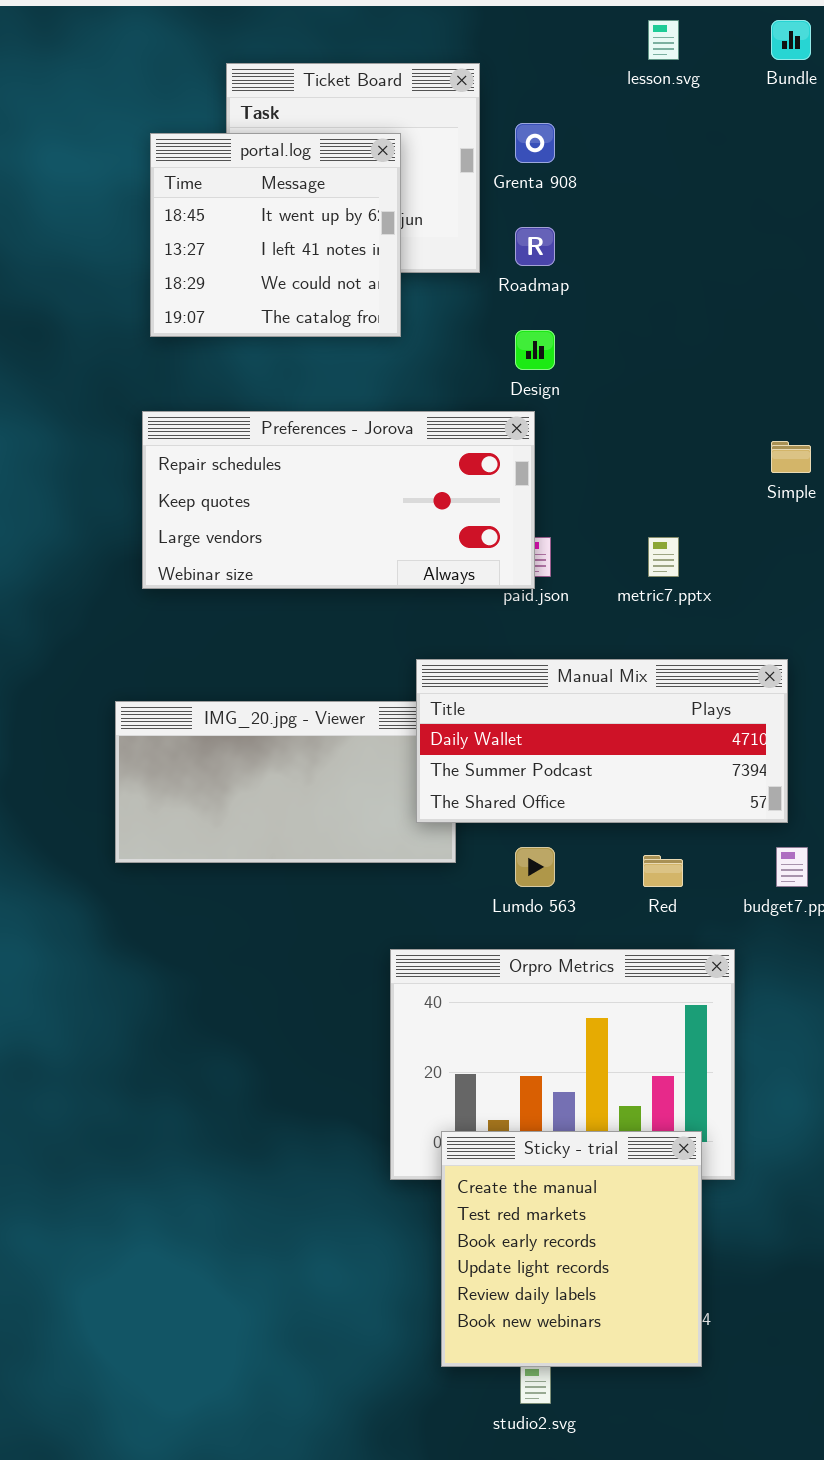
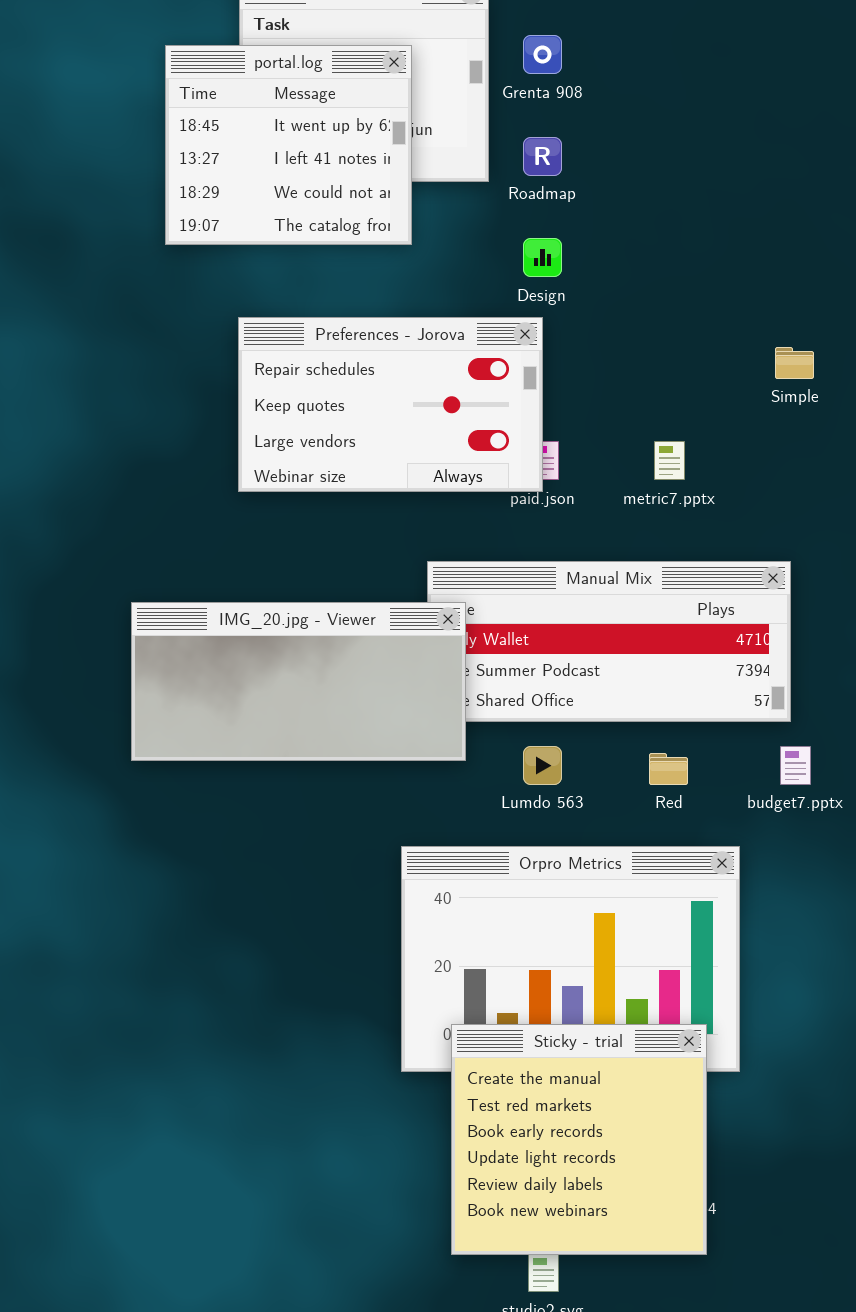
Preferences - Jorova: [142,411,535,589] -> [238,317,543,492], resized
IMG_20.jpg - Viewer: [115,701,456,863] -> [131,602,466,761], raised

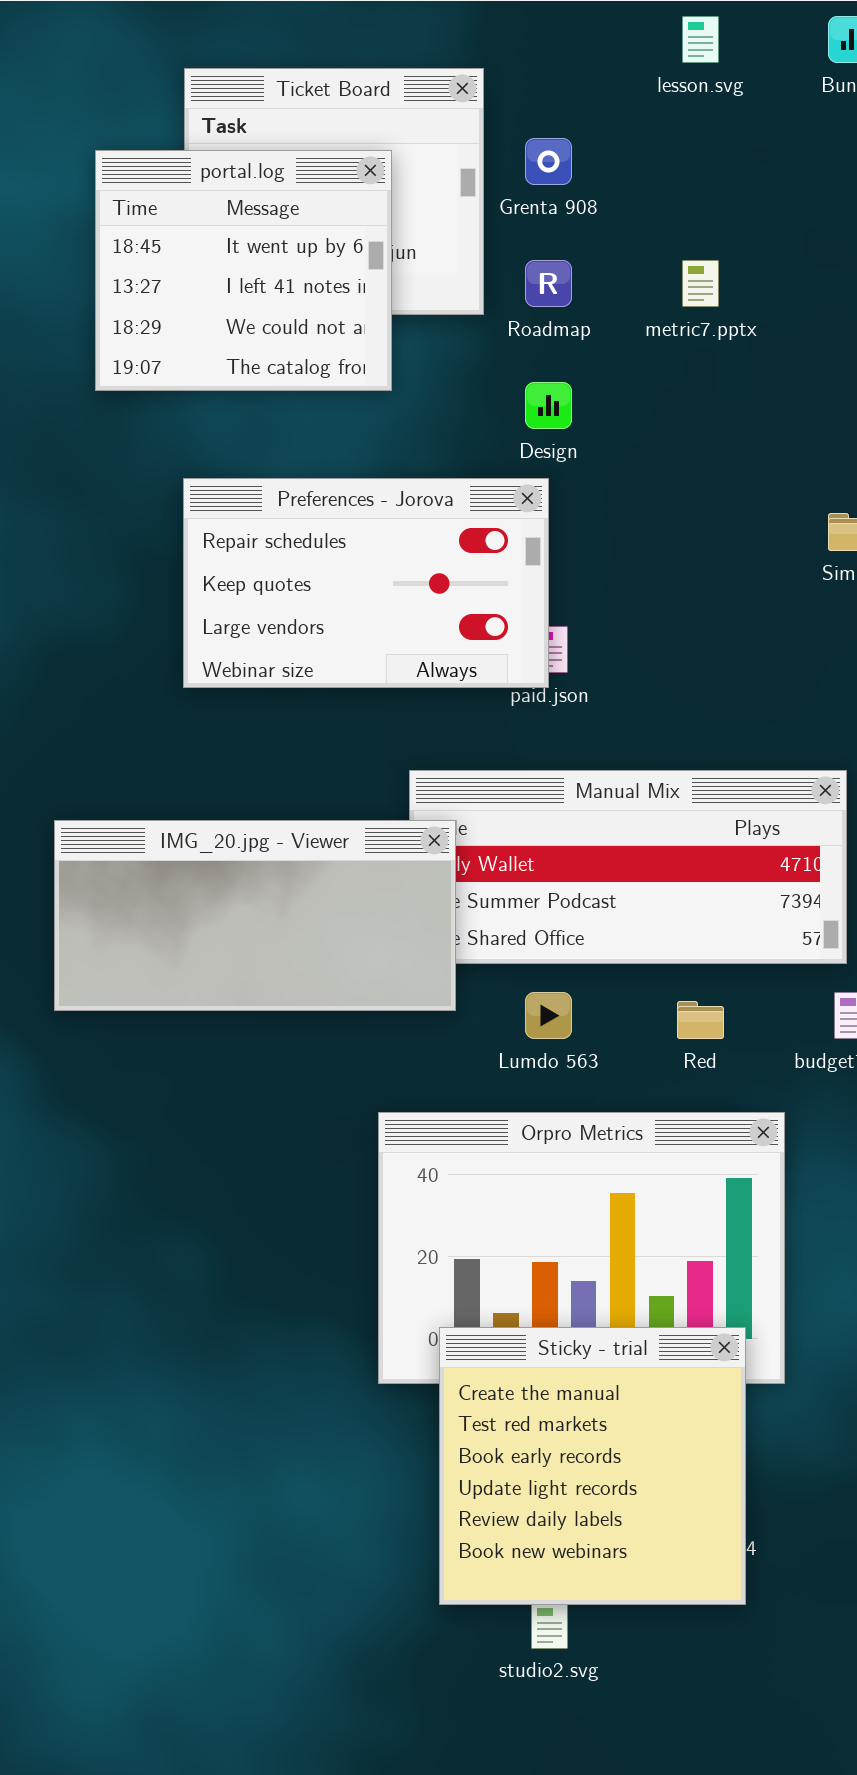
metric7.pptx: [654,441,685,480] -> [682,260,719,307], moved

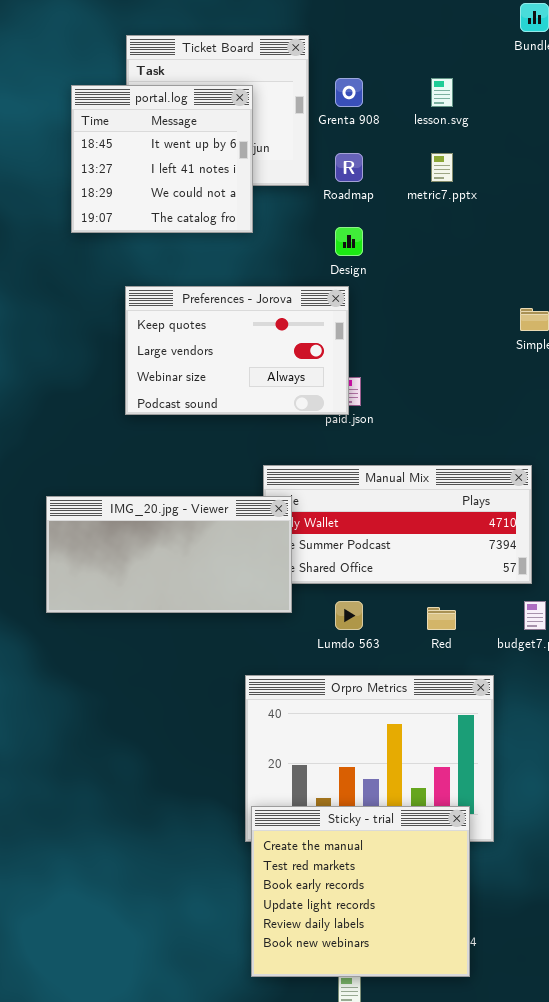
lesson.svg: [682,16,719,63] -> [431,78,453,107], moved
Preferences - Jorova: [183,478,549,688] -> [125,286,349,415], scrolled down 1 row
Sticky - trial: [439,1327,746,1605] -> [251,806,470,977], resized

